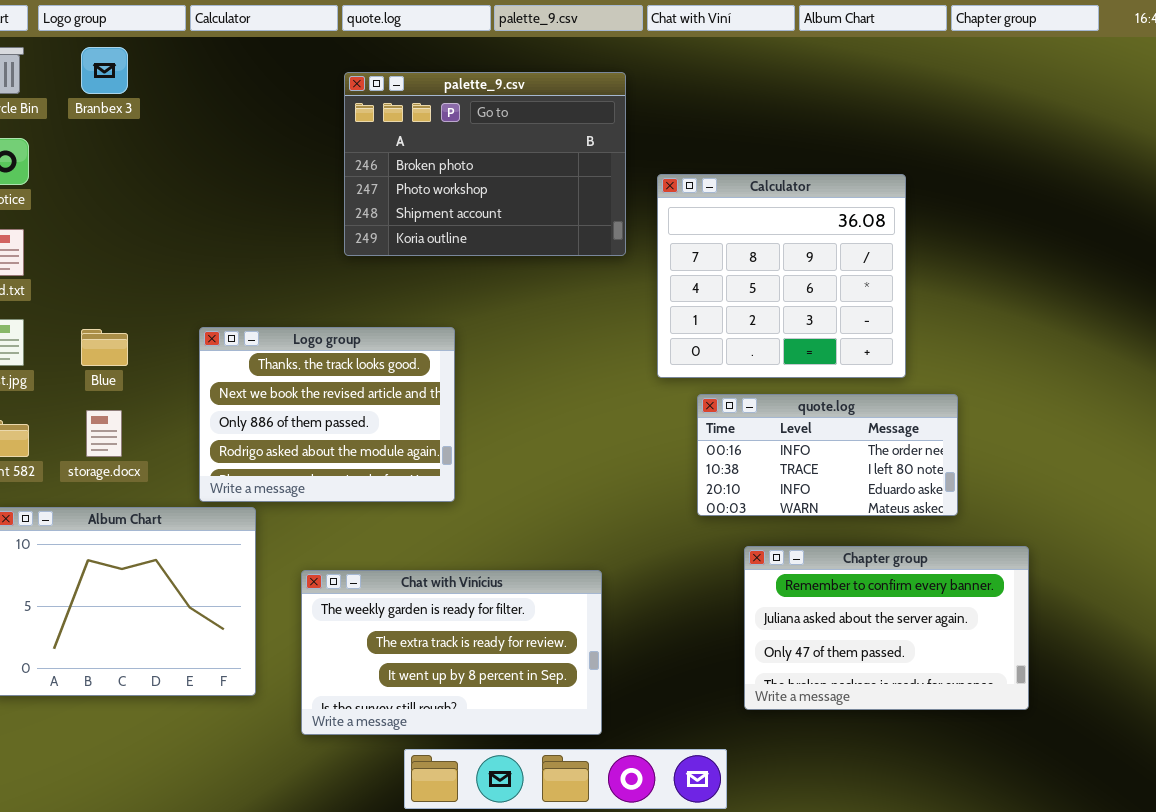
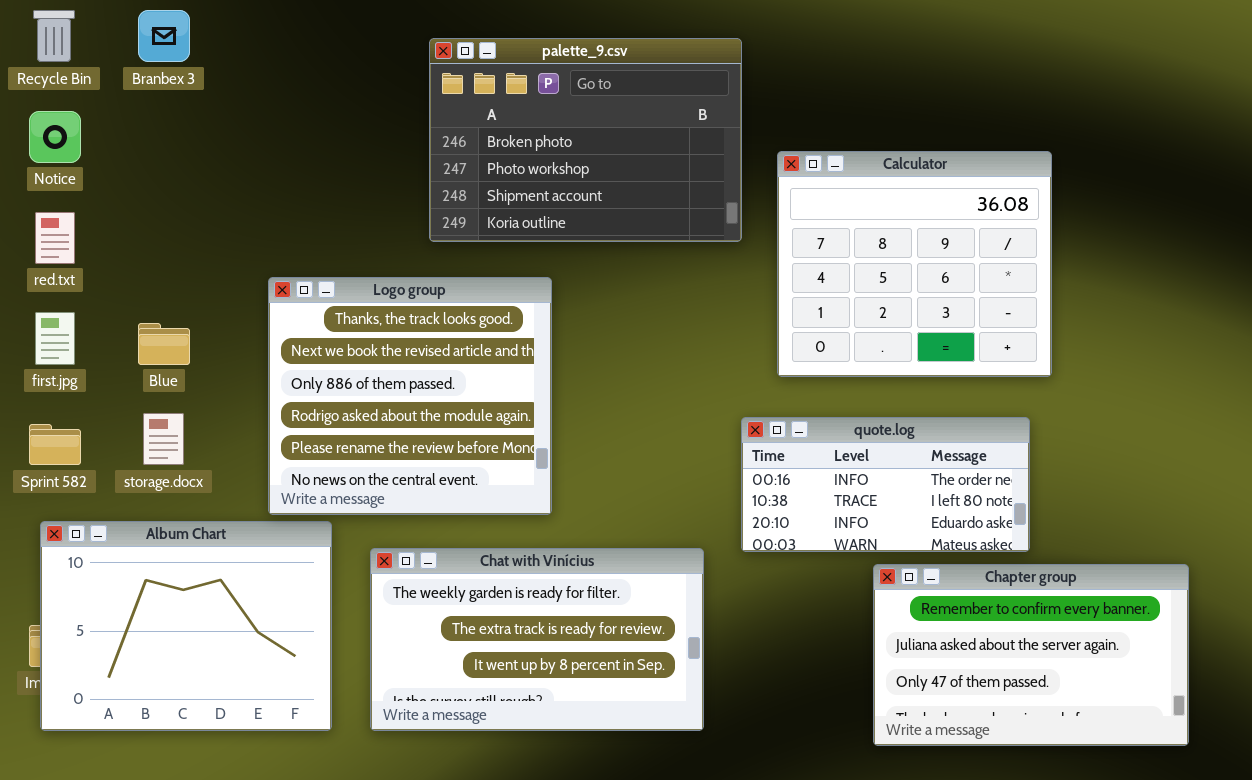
Logo group: [199,327,455,502] -> [268,277,552,515], resized
quote.log: [697,394,958,516] -> [741,417,1030,552], moved
Chat with Vinícius: [301,570,602,735] -> [370,548,704,731], moved

